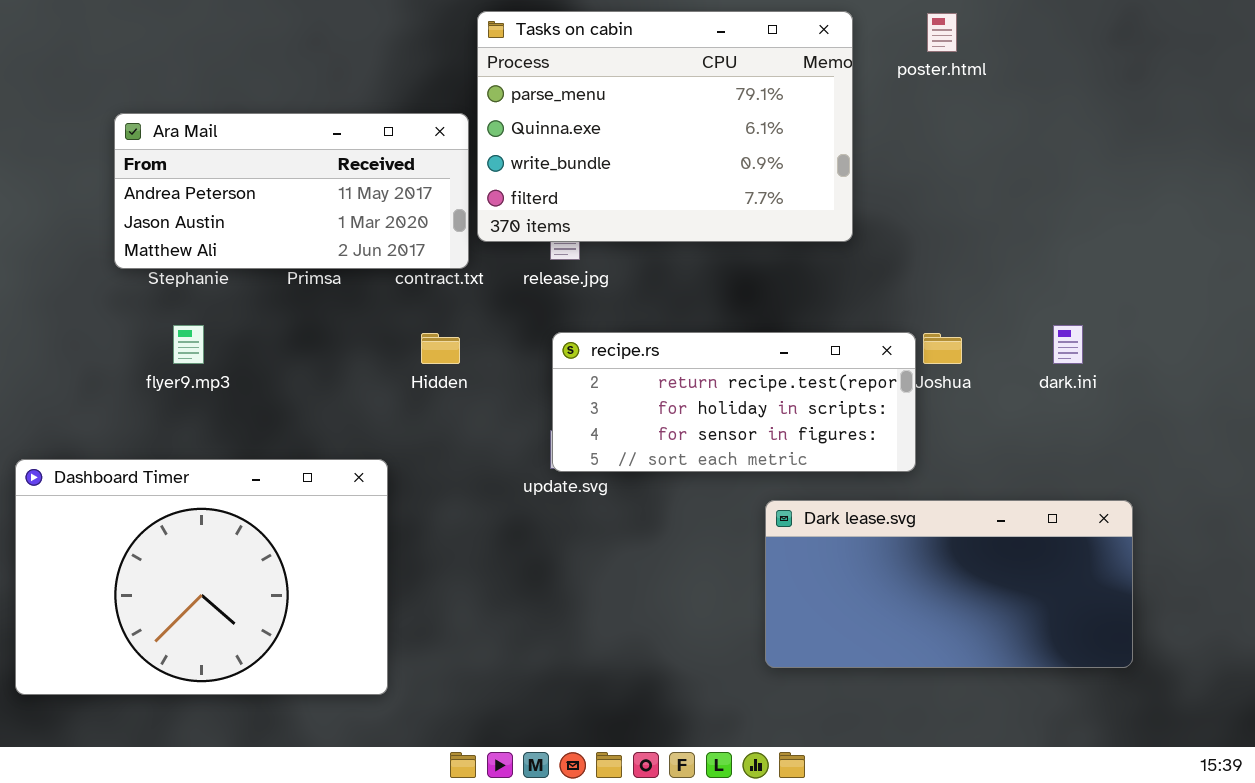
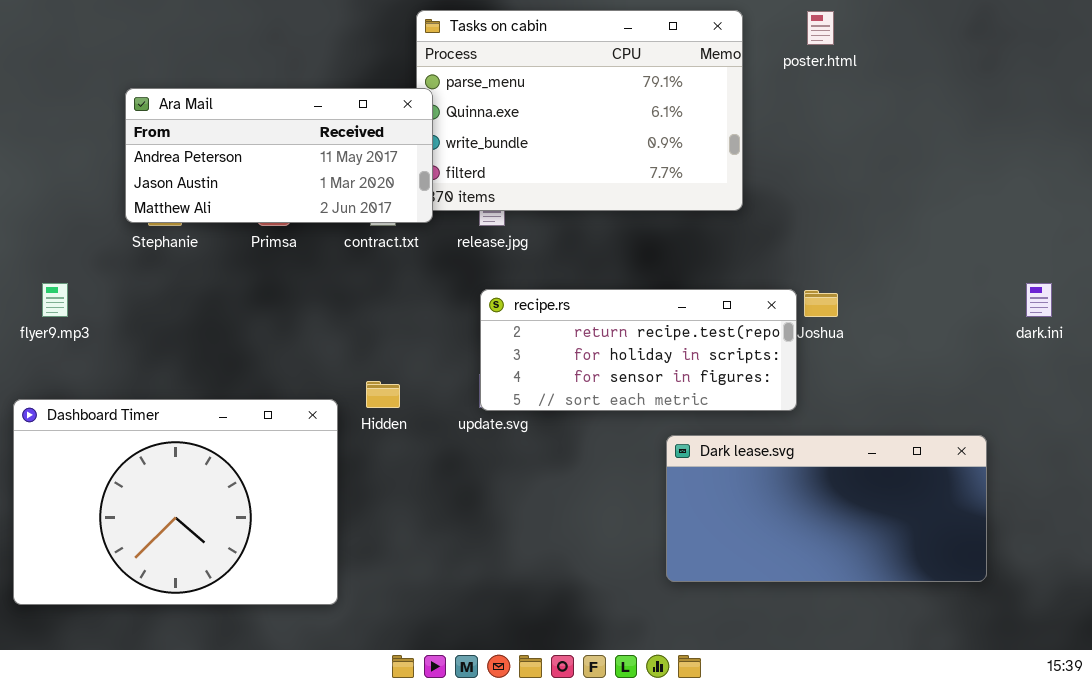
Ara Mail: [114,113,469,269] -> [125,88,433,223], moved
flyer9.mp3: [173,325,204,364] -> [42,283,68,317], moved
dark.ini: [1053,325,1083,364] -> [1026,283,1052,317], moved
Hidden: [421,333,460,364] -> [366,381,400,408], moved

